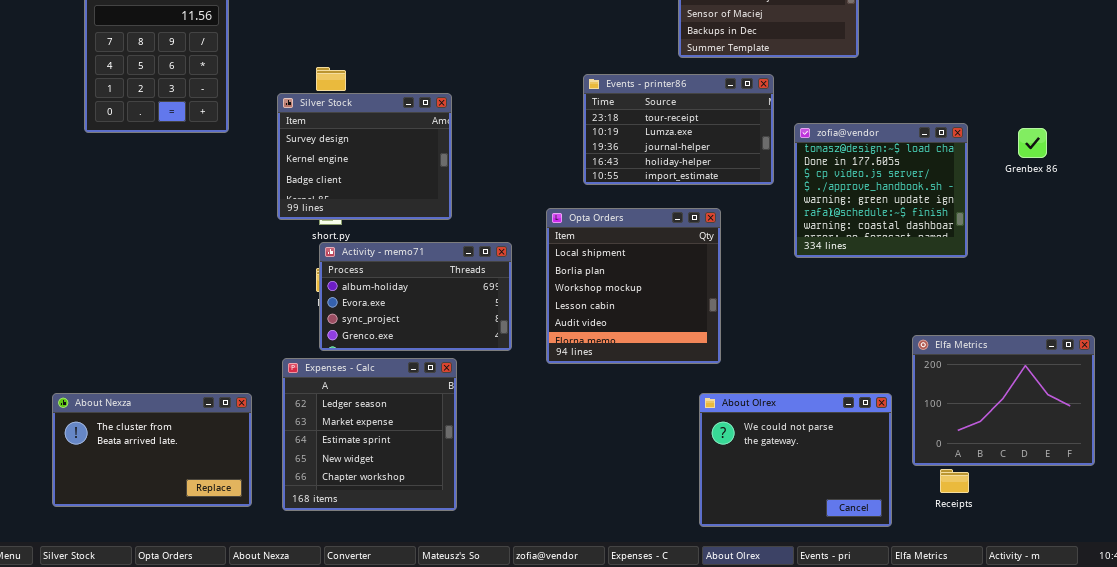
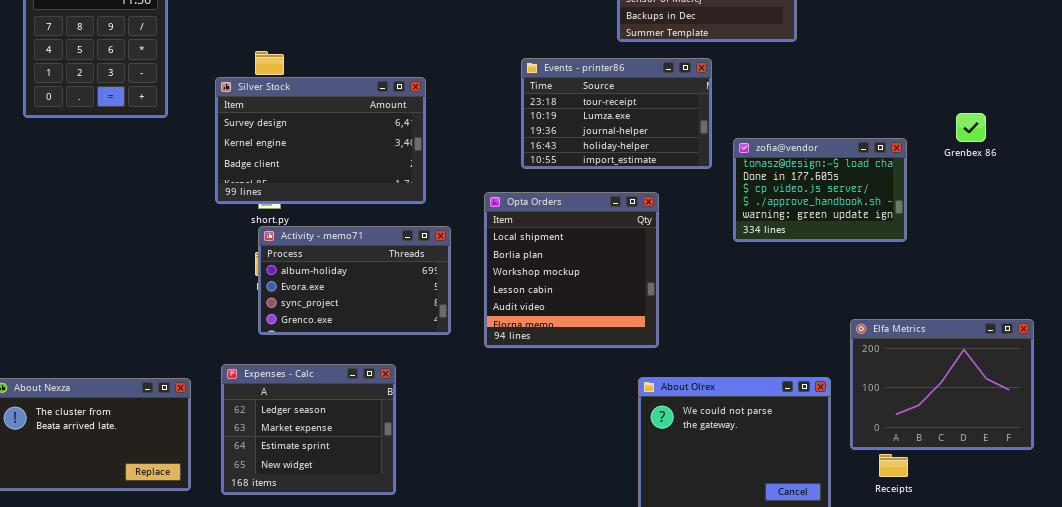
Silver Stock: [277,93,452,220] -> [215,77,426,204], resized
zofia@vendor: [794,123,968,258] -> [733,138,907,242], resized
Expenses - Calc: [282,358,457,511] -> [221,364,396,495], resized

